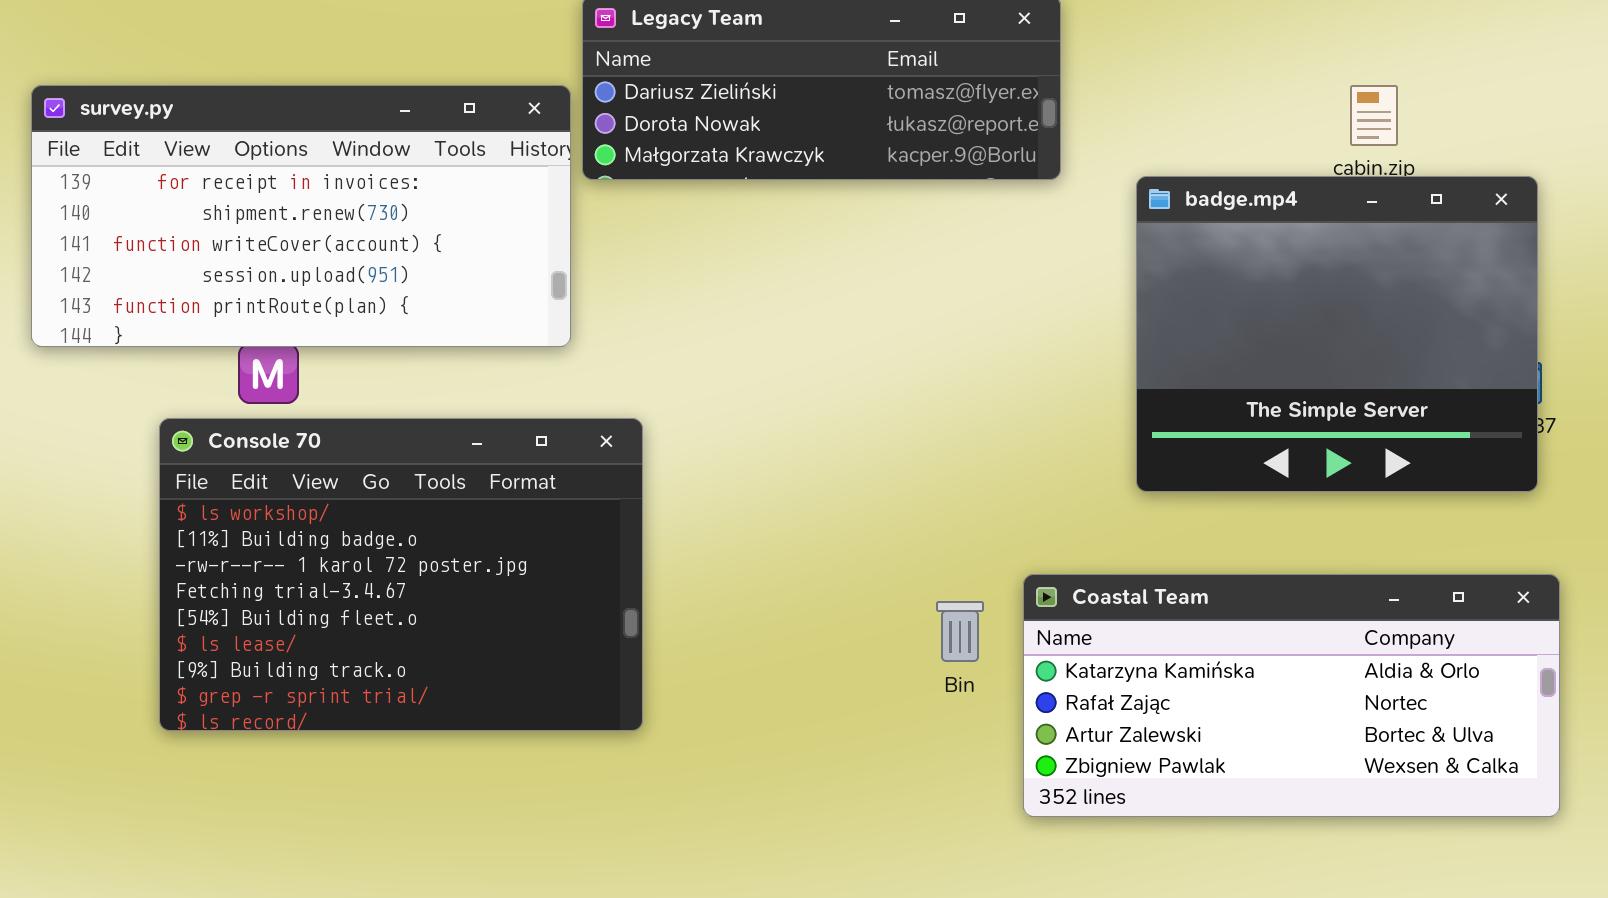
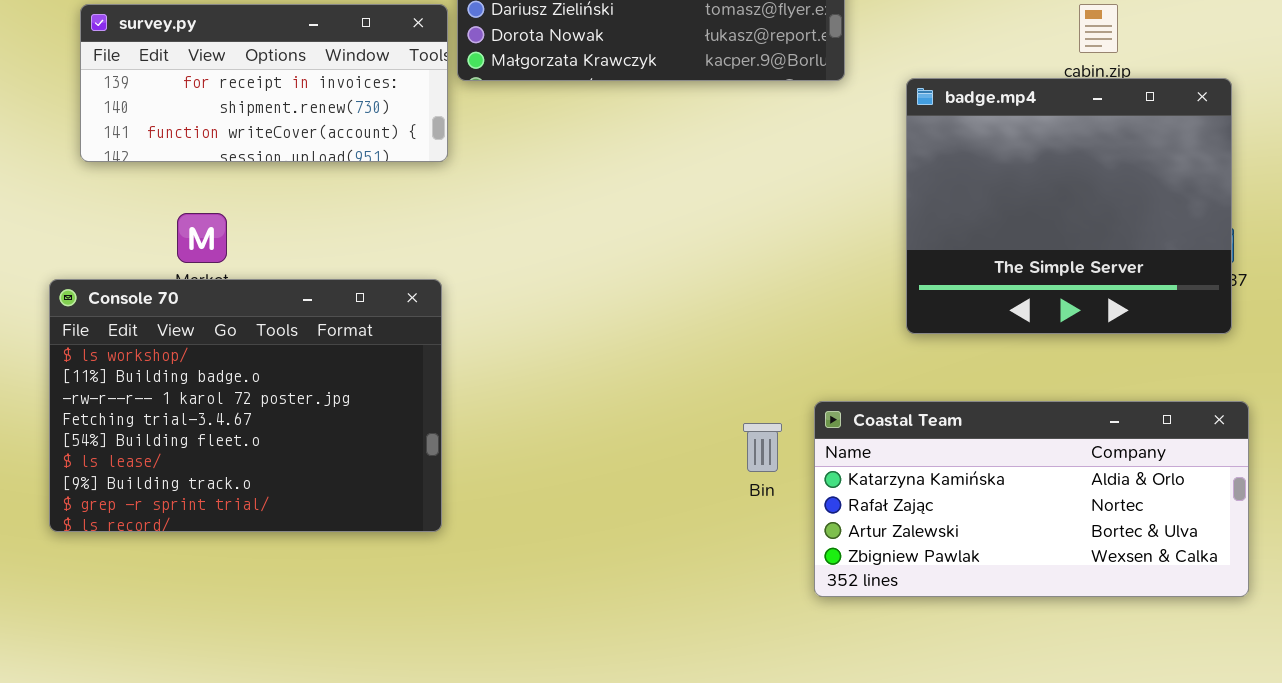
survey.py: [31,85,571,347] -> [80,4,448,162], resized
Console 70: [159,418,643,731] -> [49,279,442,532], moved

